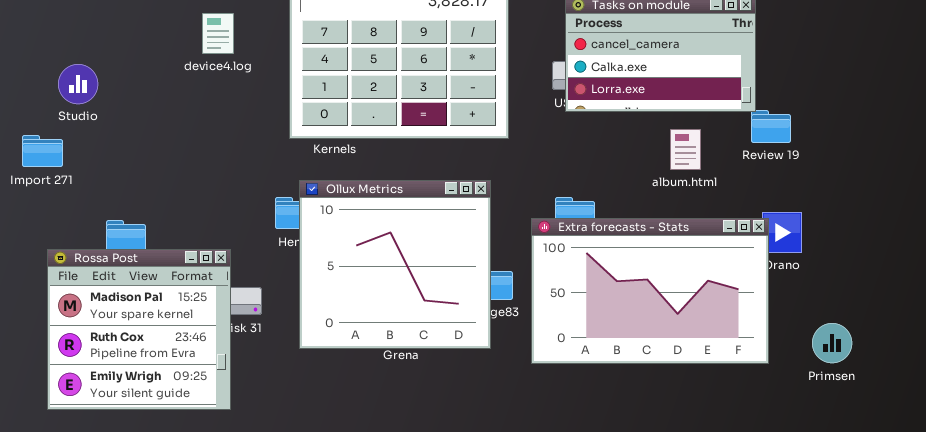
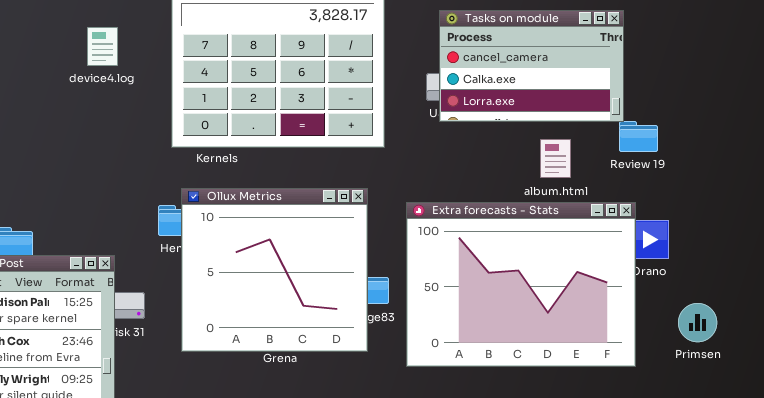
Extra forecasts - Stats: [531,218,769,364] -> [406,202,636,367], resized
Primsen: [812,323,852,363] -> [678,303,717,342], moved

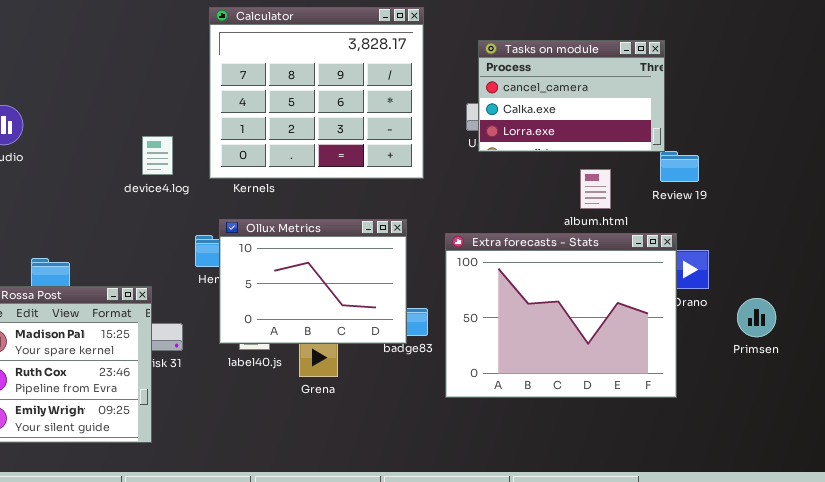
device4.log: [87,27,118,66] -> [142,136,173,175], moved
Ollux Metrics: [181,188,368,352] -> [219,219,407,344], resized
Primsen: [678,303,717,342] -> [737,298,776,337], moved

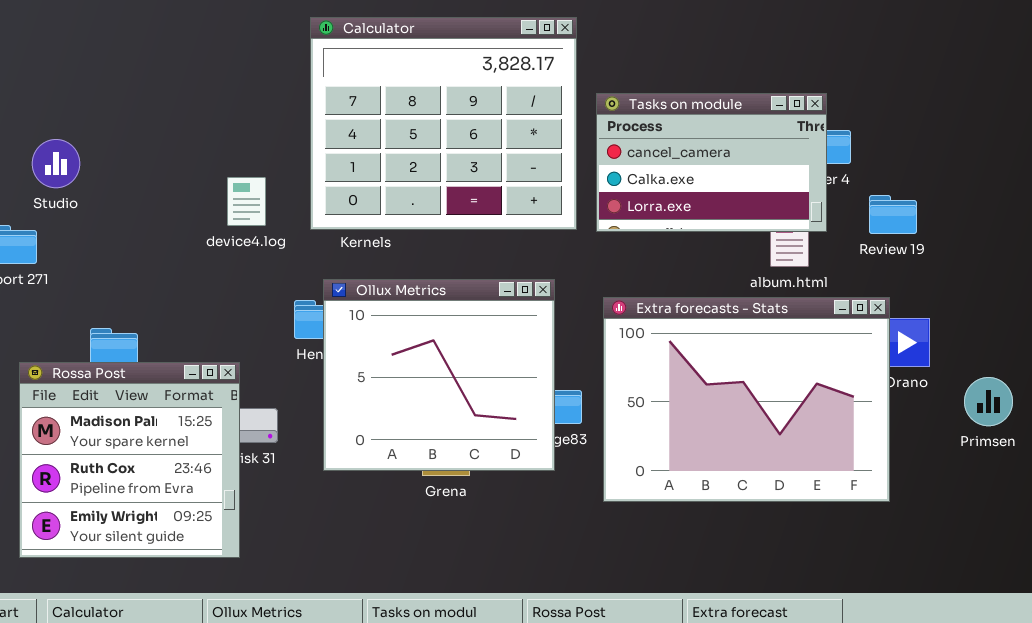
Tasks on module: [478,40,665,152] -> [596,93,827,232], moved
Ollux Metrics: [219,219,407,344] -> [323,279,555,471], resized

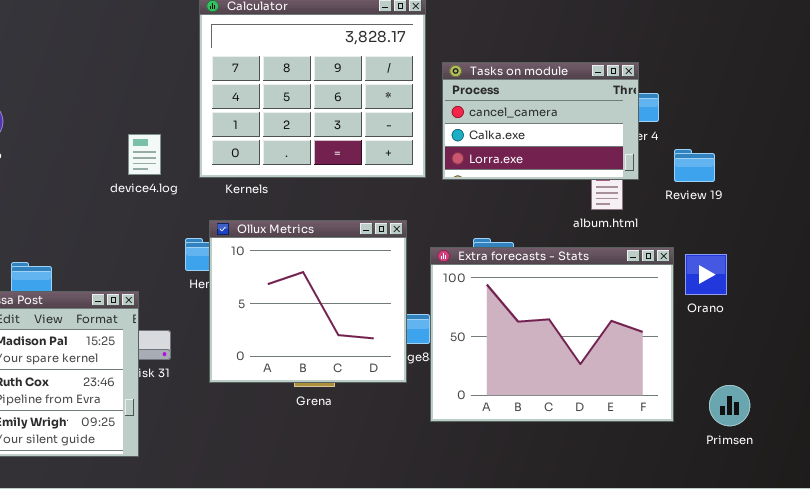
Extra forecasts - Stats: [603,297,890,502] -> [430,247,674,422], moved
Primsen: [964,377,1013,426] -> [709,385,750,426], moved

